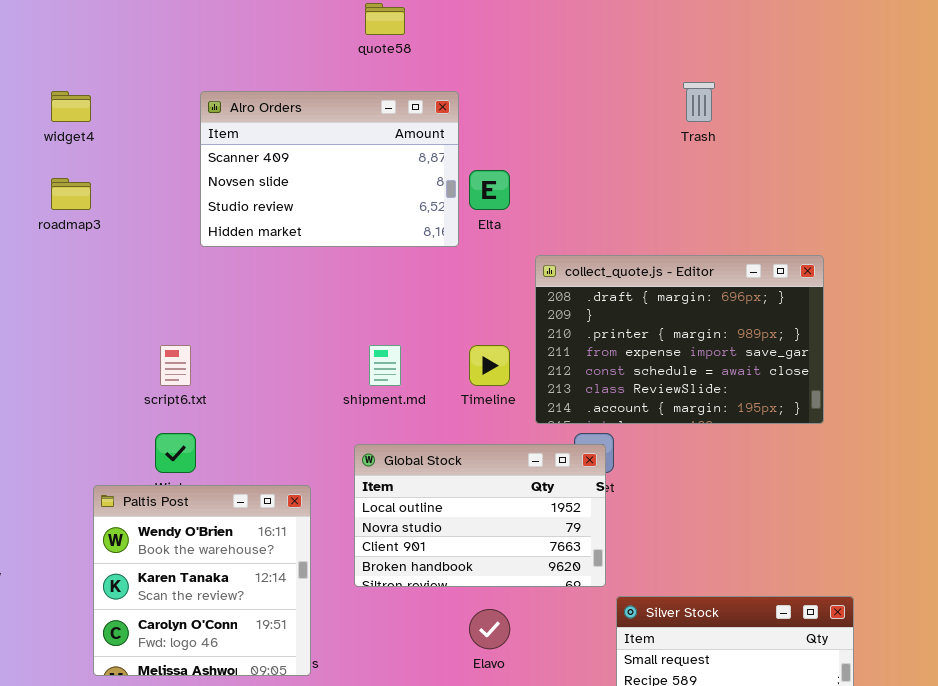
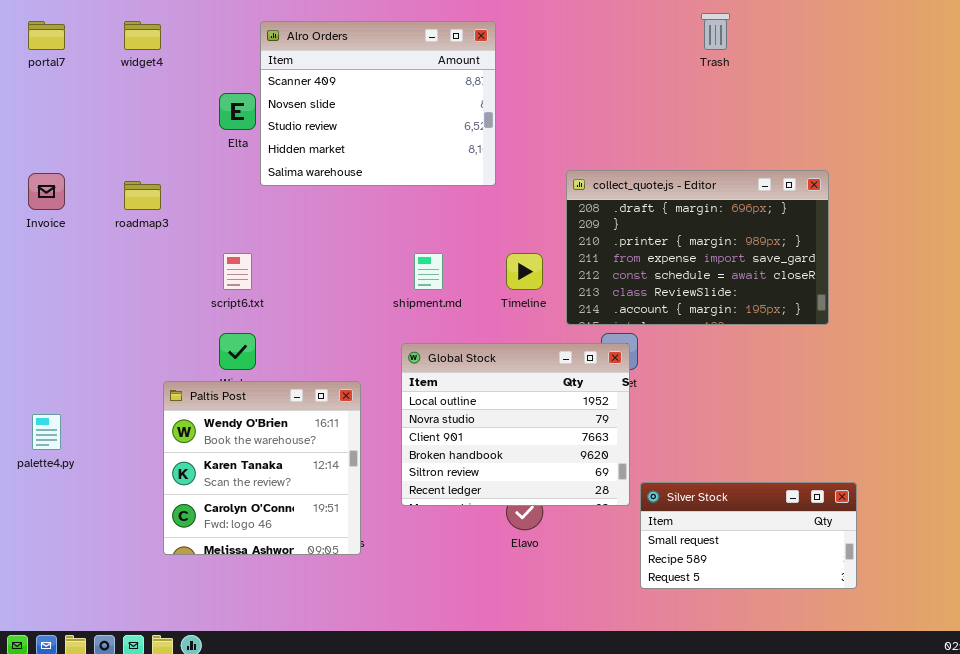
Alro Orders: [200,91,459,247] -> [260,21,496,186], resized
Elta: [469,170,510,210] -> [219,93,256,130], moved
roadmap3: [51,178,91,210] -> [124,181,161,210], moved
Global Stock: [354,444,606,587] -> [401,343,630,506], resized

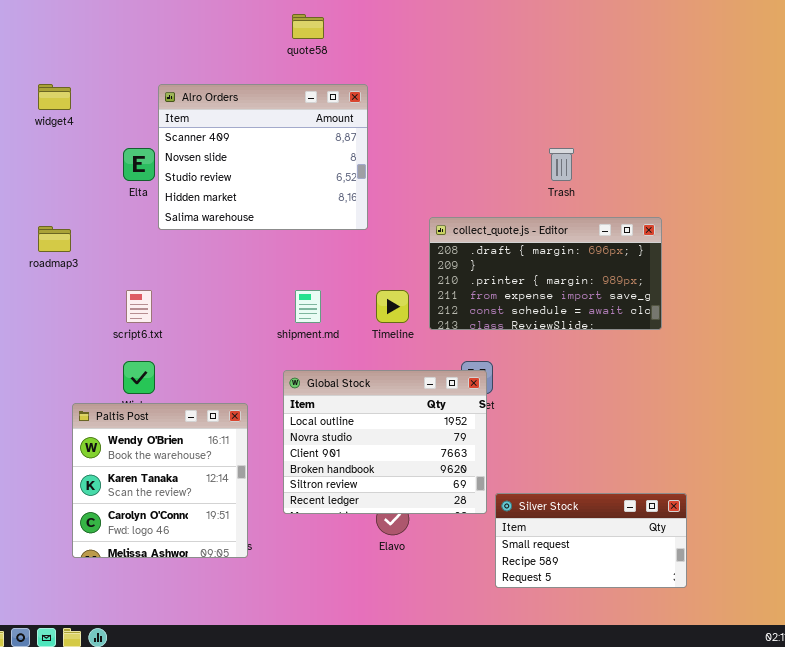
Trash: [701,13,730,50] -> [549,148,574,181], moved
collect_quote.js - Editor: [566,170,829,325] -> [429,217,662,330], resized

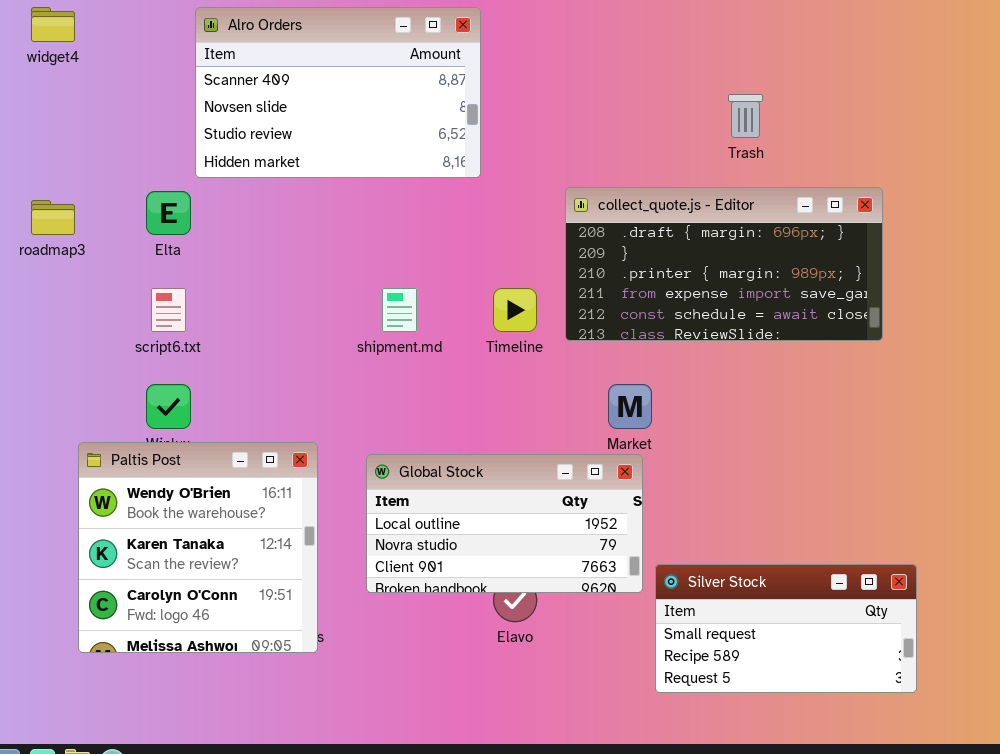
Alro Orders: [158,84,368,230] -> [195,7,481,178], resized
Elta: [123,148,155,181] -> [146,191,191,235], moved
Global Stock: [283,370,487,514] -> [366,454,643,593], resized

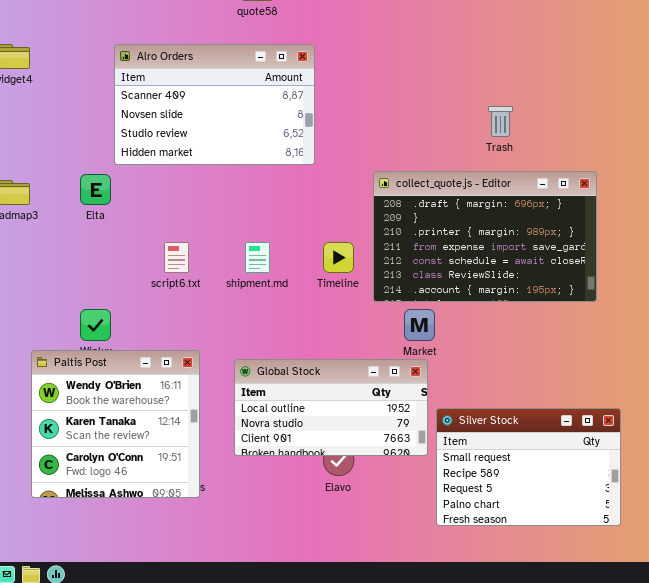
collect_quote.js - Editor: [565,187,883,341] -> [373,171,597,302], resized
script6.txt: [151,288,186,332] -> [164,242,189,273], moved
Silver Stock: [655,564,917,693] -> [436,408,621,526], resized

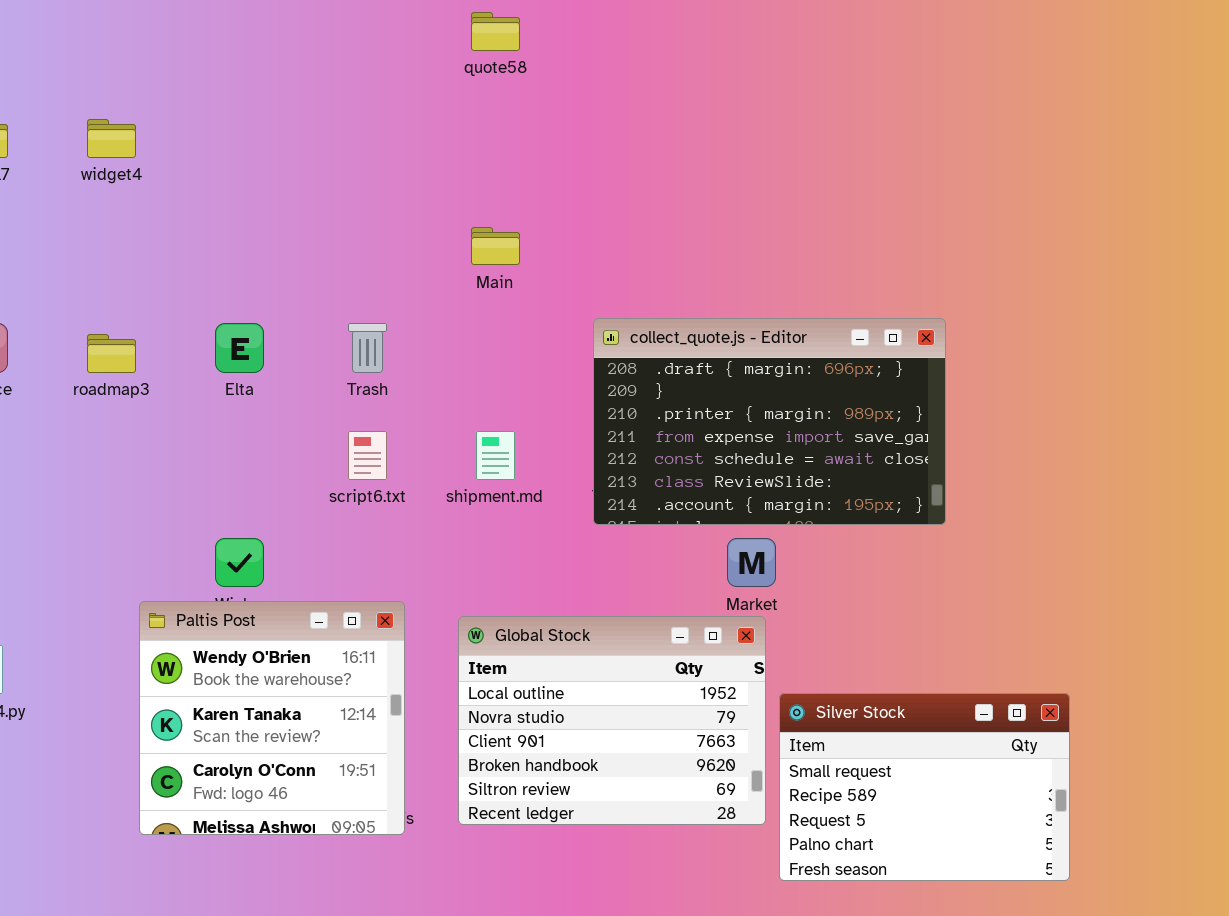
Alro Orders: [114,44,315,165] -> none, closed
Trash: [488,106,513,137] -> [348,323,387,373], moved
collect_quote.js - Editor: [373,171,597,302] -> [593,318,946,525], moved
Global Stock: [234,359,428,456] -> [458,616,766,825], resized

